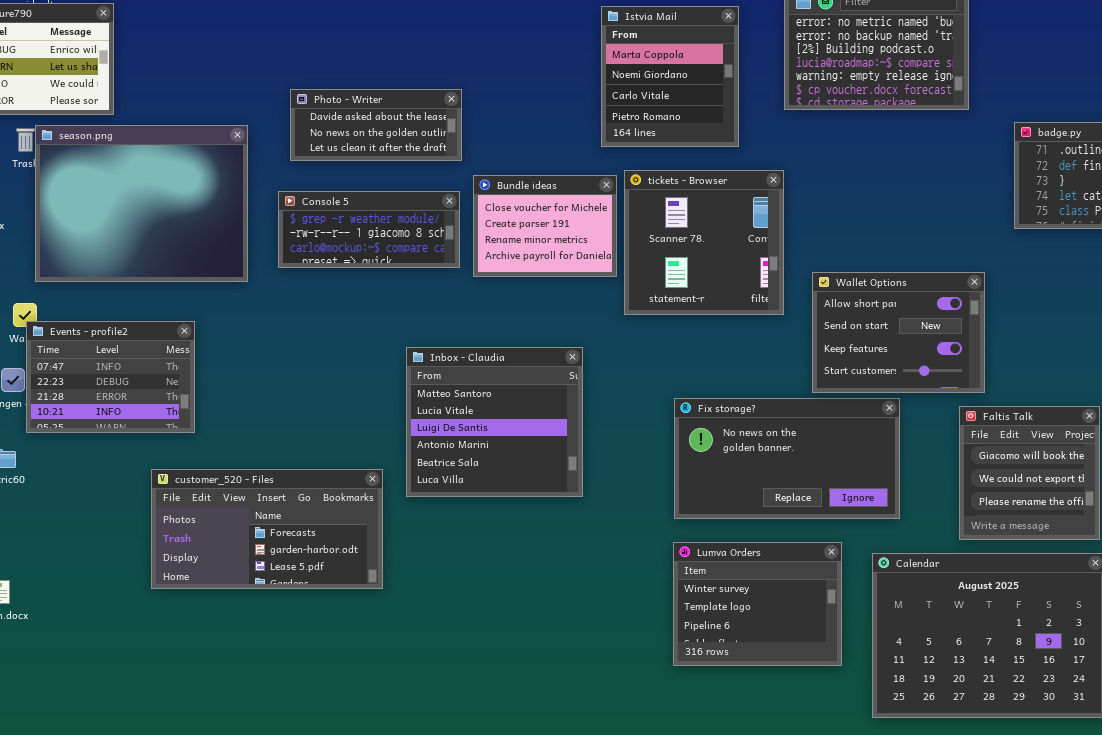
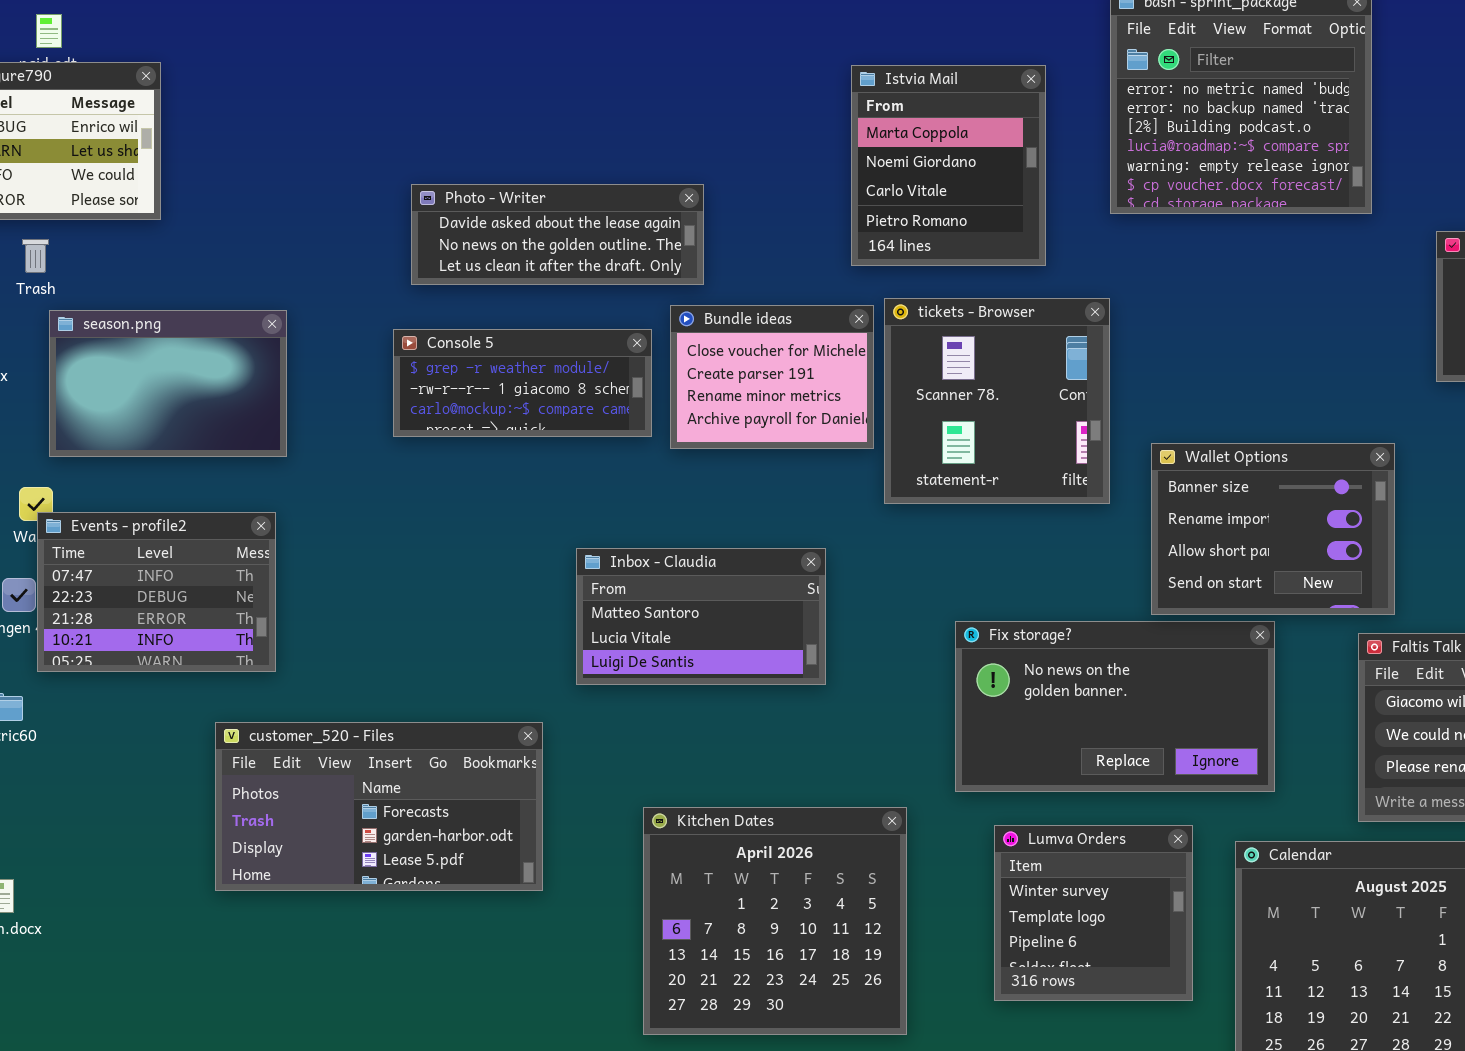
Photo - Writer: [290,89,462,161] -> [411,184,704,285], resized
season.png: [35,125,248,282] -> [49,310,287,457], resized
Wallet Options: [812,272,985,393] -> [1151,443,1395,615], scrolled up 2 rows
Inbox - Claudia: [406,347,583,497] -> [576,548,826,685], resized
Kitchen Dates: none -> [643,807,907,1035], opened
Lumva Orders: [673,542,842,666] -> [994,825,1193,1001], resized

